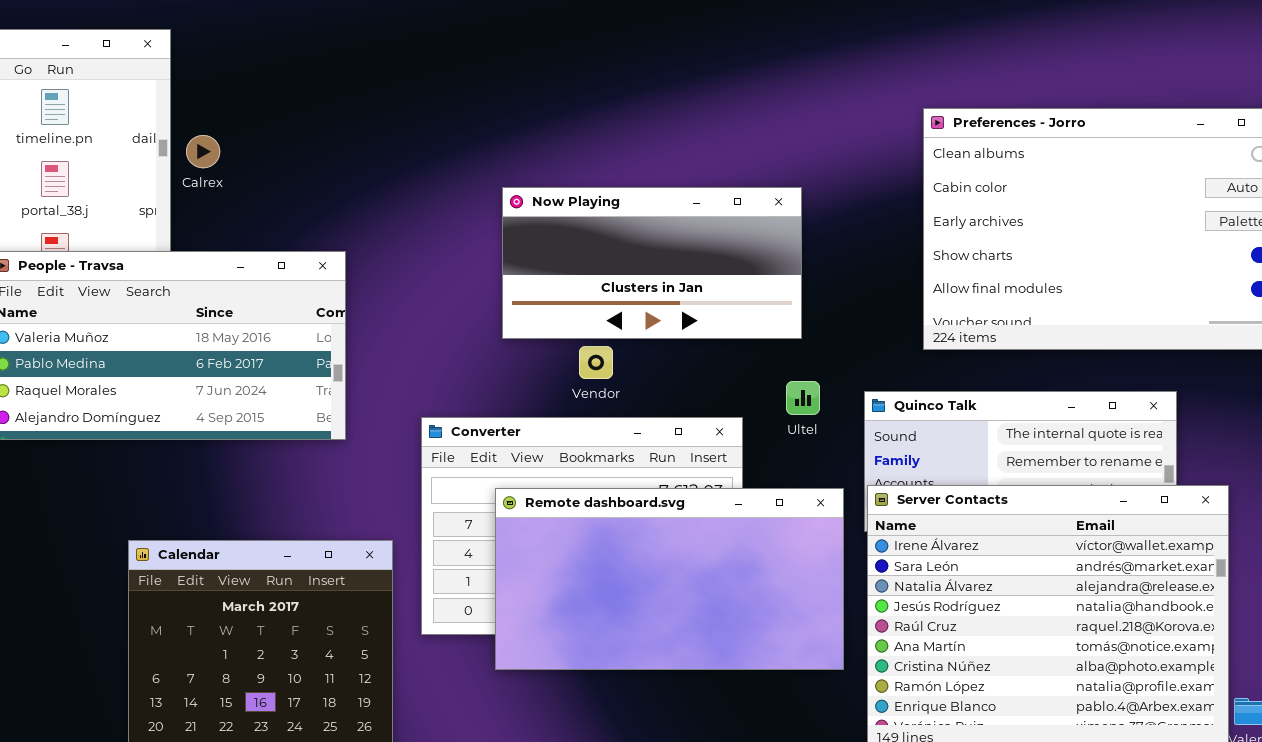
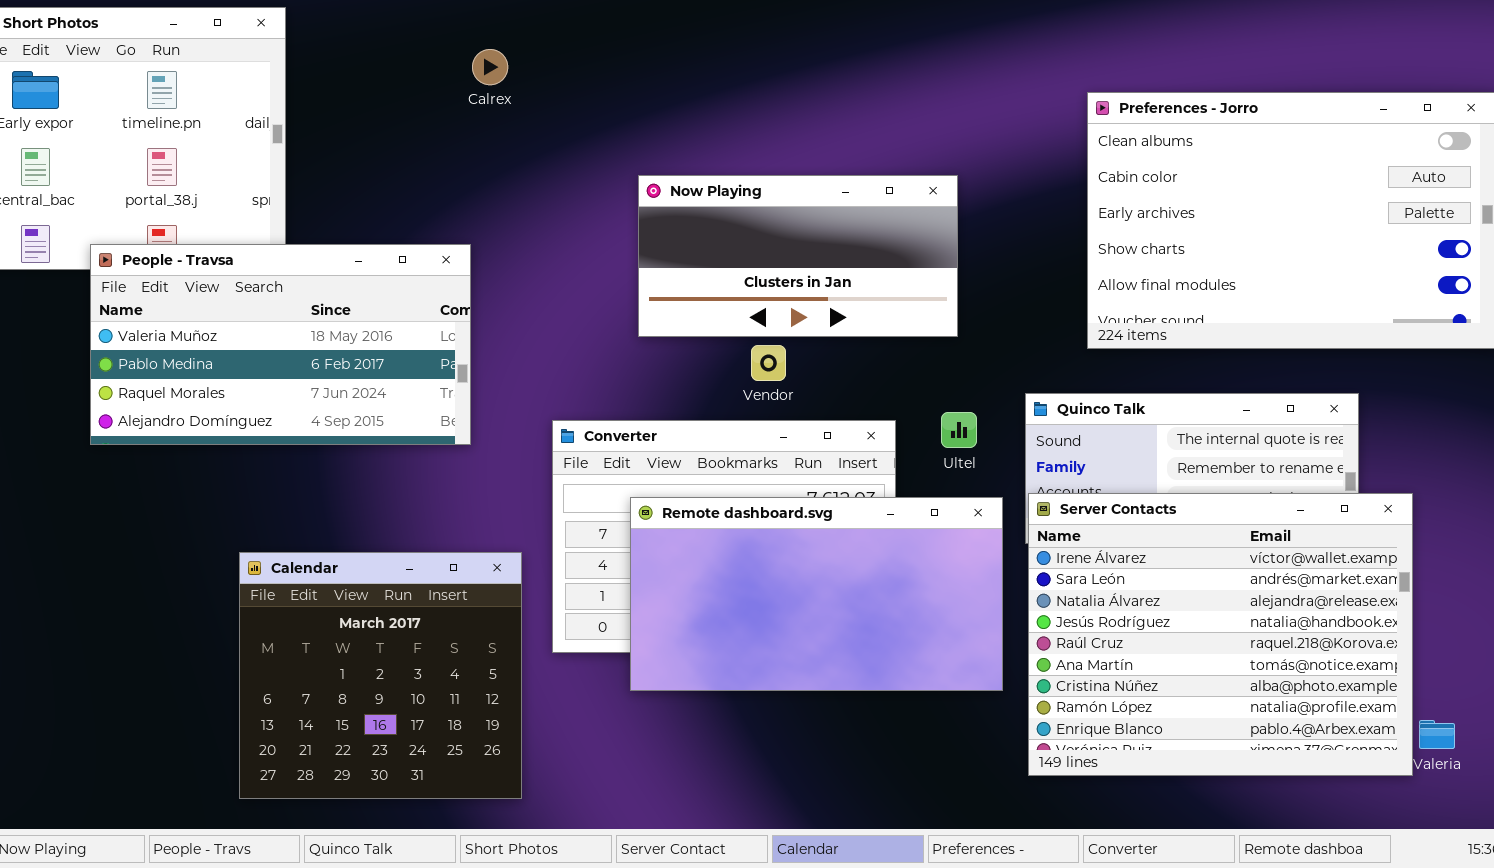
Calrex: [186,135,220,168] -> [472,49,508,85], moved
Vendor: [579,346,613,379] -> [751,345,786,381], moved
Ultel: [786,381,820,415] -> [941,412,977,448], moved

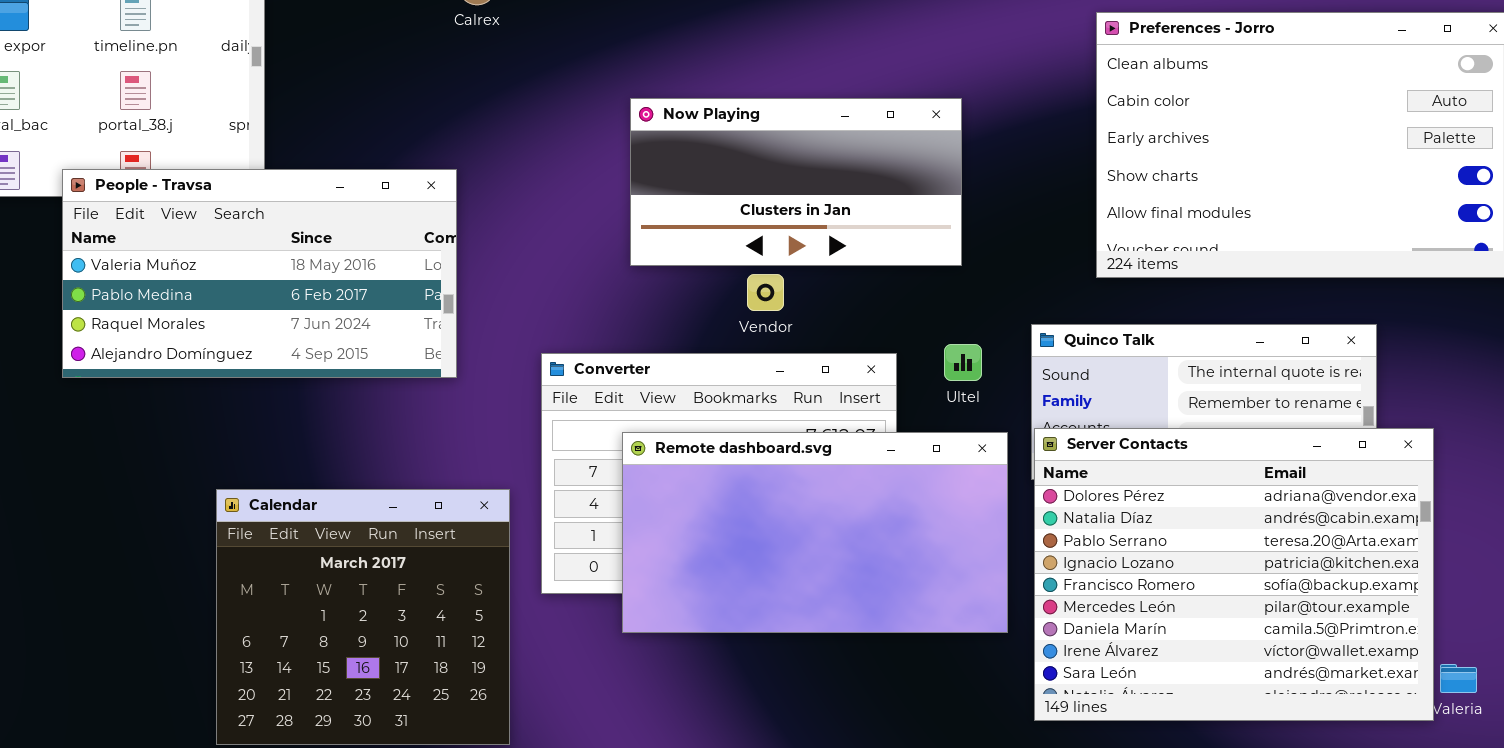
Server Contacts: [1028,493,1413,776] -> [1034,428,1434,721], scrolled up 7 rows

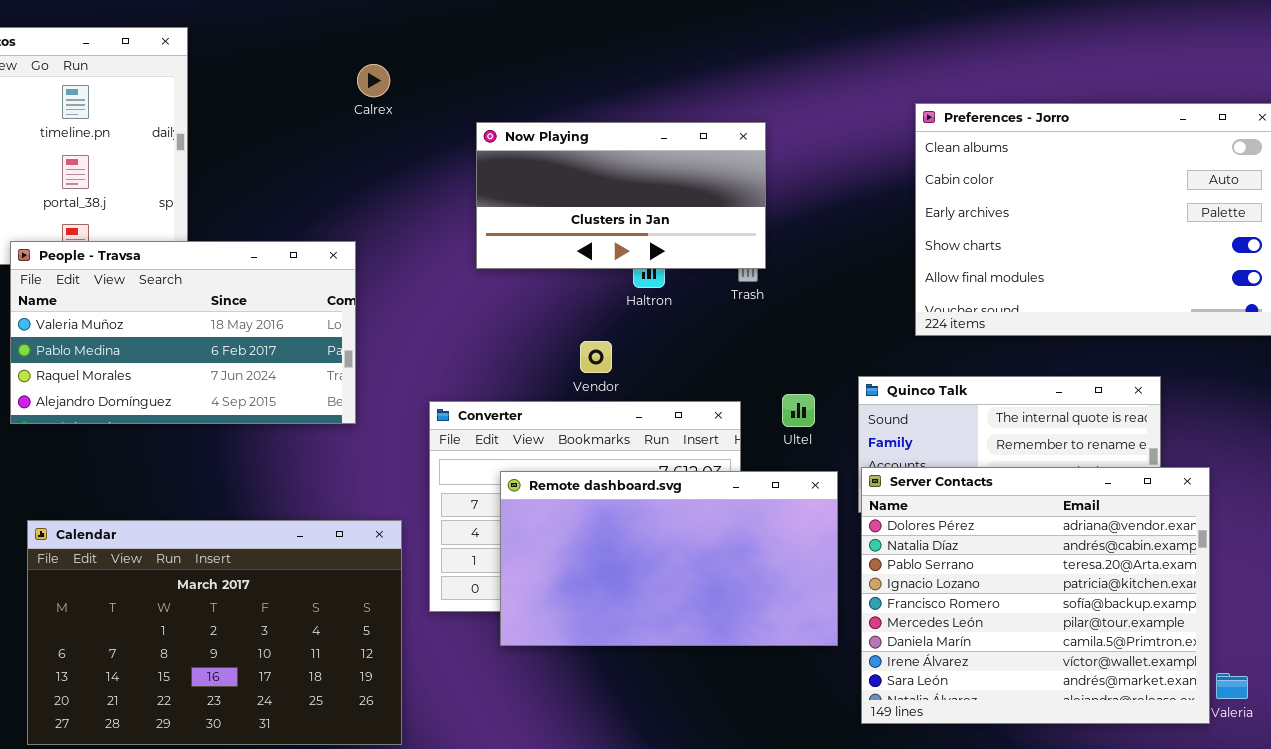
Now Playing: [630,98,962,266] -> [476,122,766,269], moved
Vendor: [747,274,784,311] -> [580,341,612,373], moved
Calendar: [216,489,510,745] -> [27,520,402,745], resized

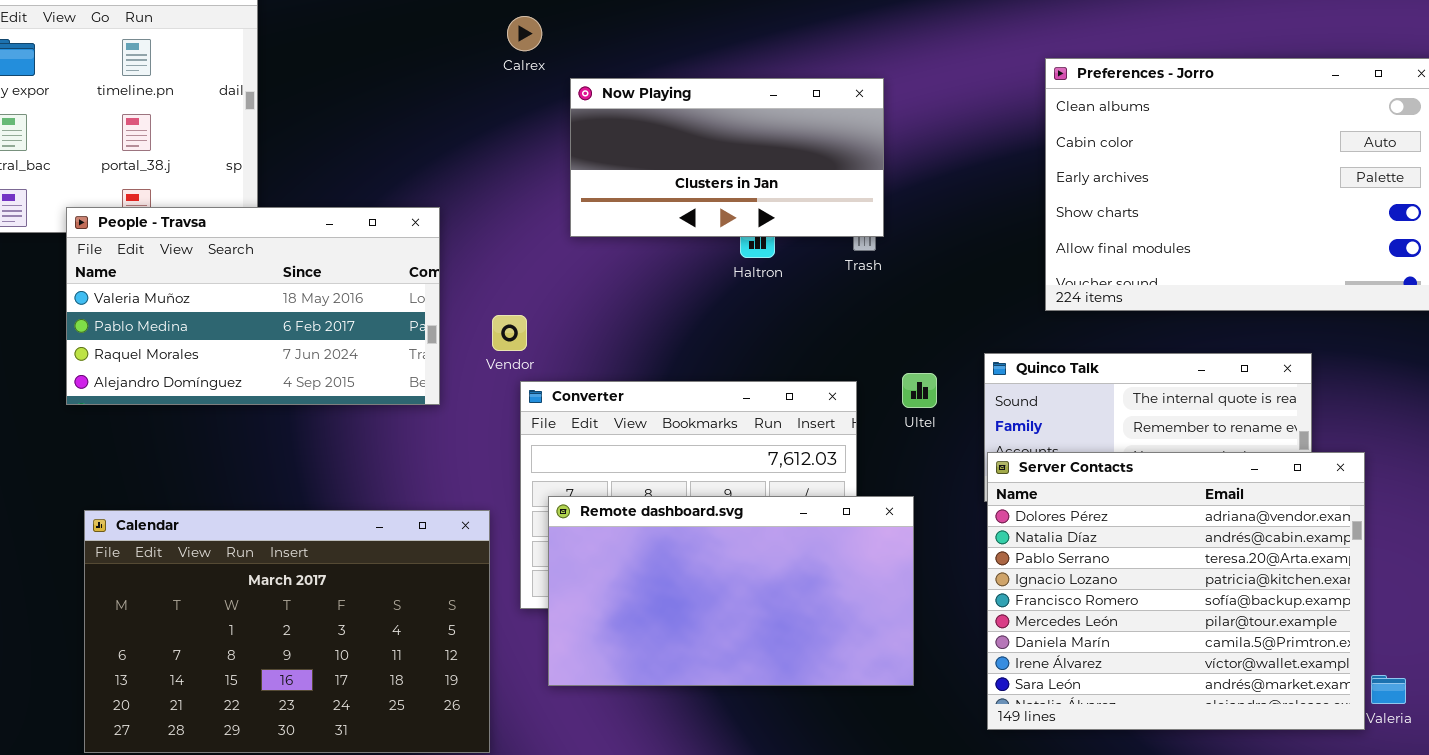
Calrex: [357,64,390,97] -> [507,16,542,51], moved
Vendor: [580,341,612,373] -> [492,315,527,351], moved
Remote dashboard.svg: [500,471,838,646] -> [548,496,914,686], moved

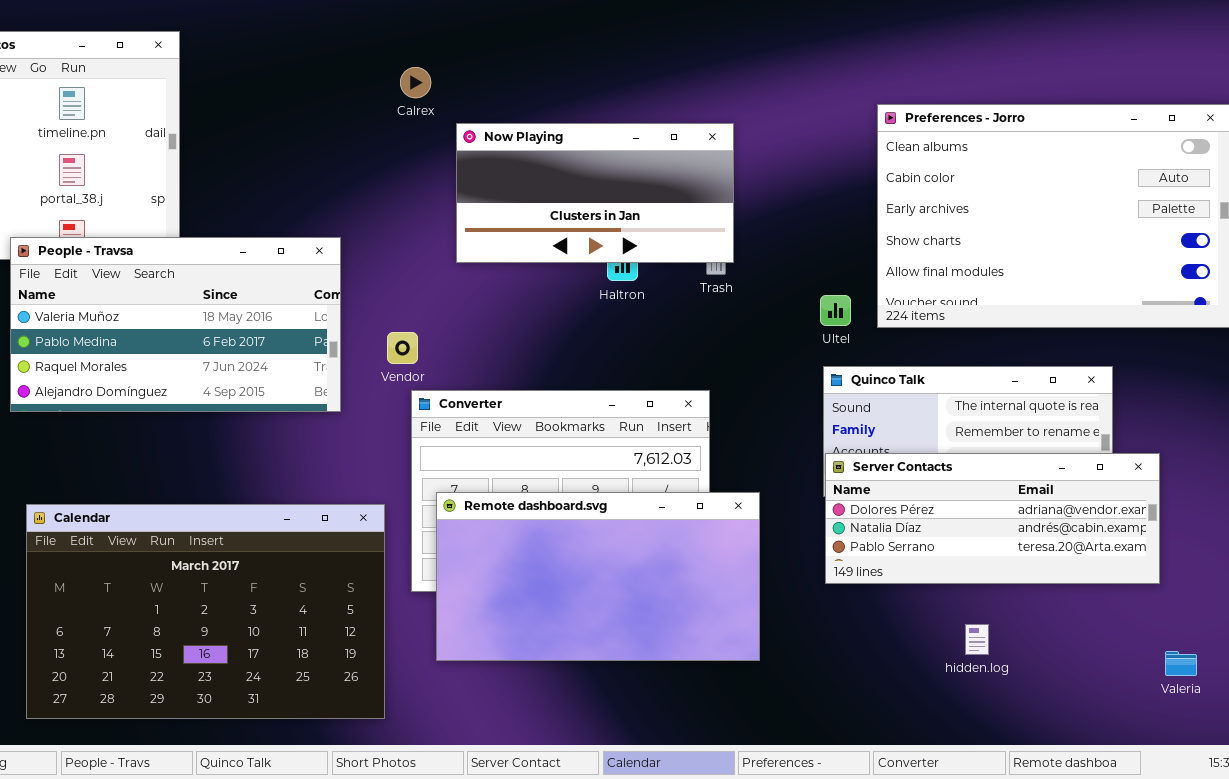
Ultel: [902,373,937,408] -> [820,295,851,326], moved
Server Contacts: [987,452,1365,730] -> [825,453,1160,584], resized

